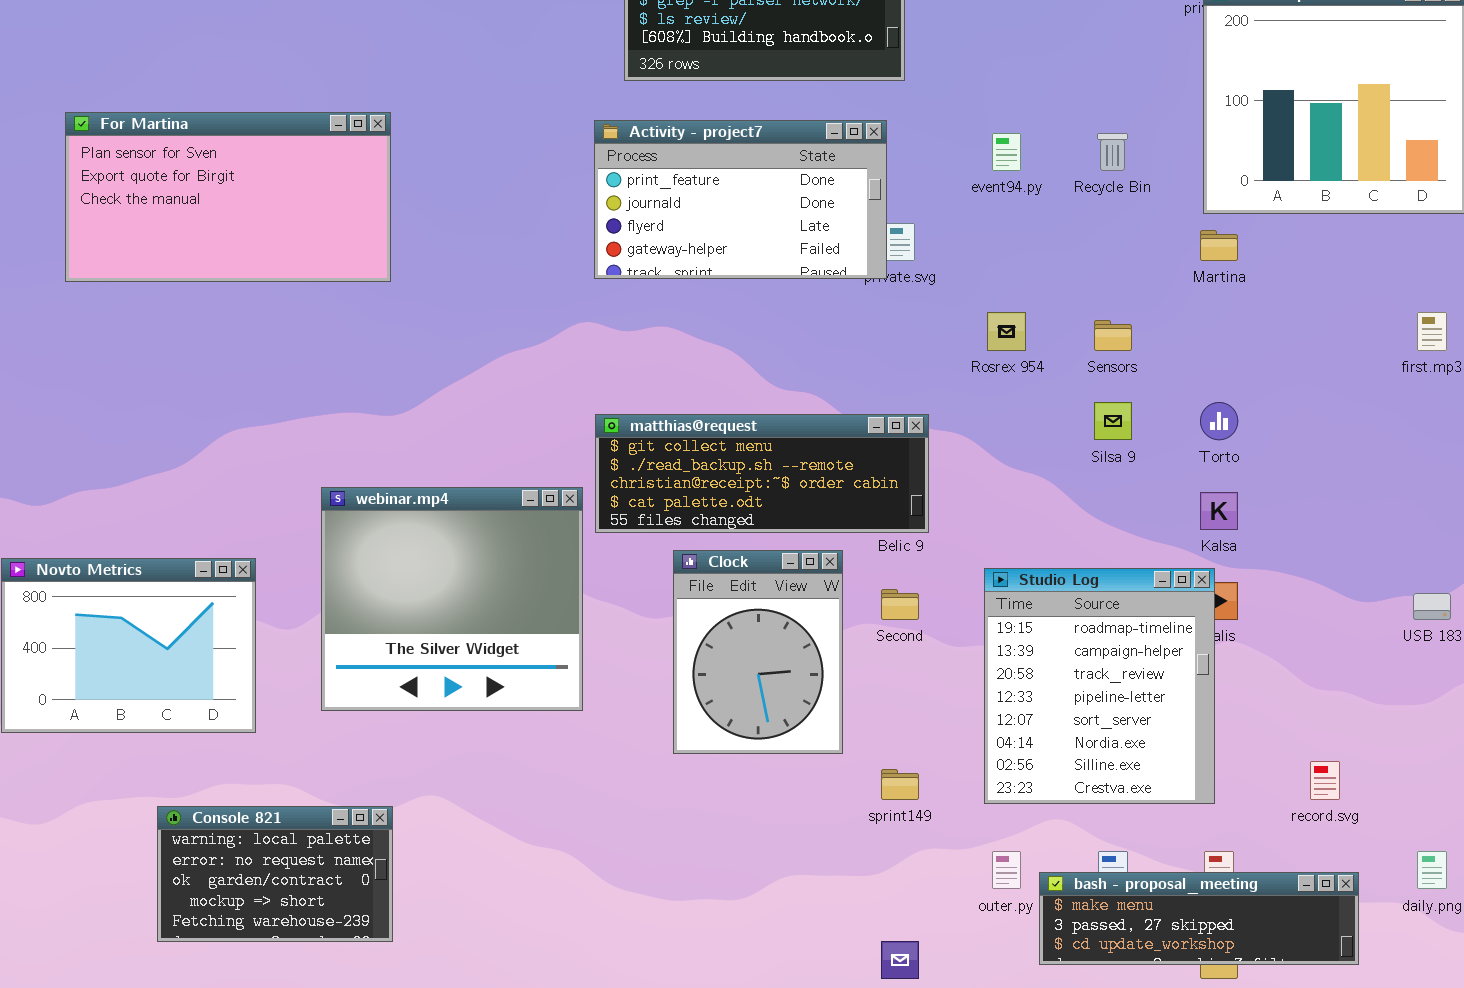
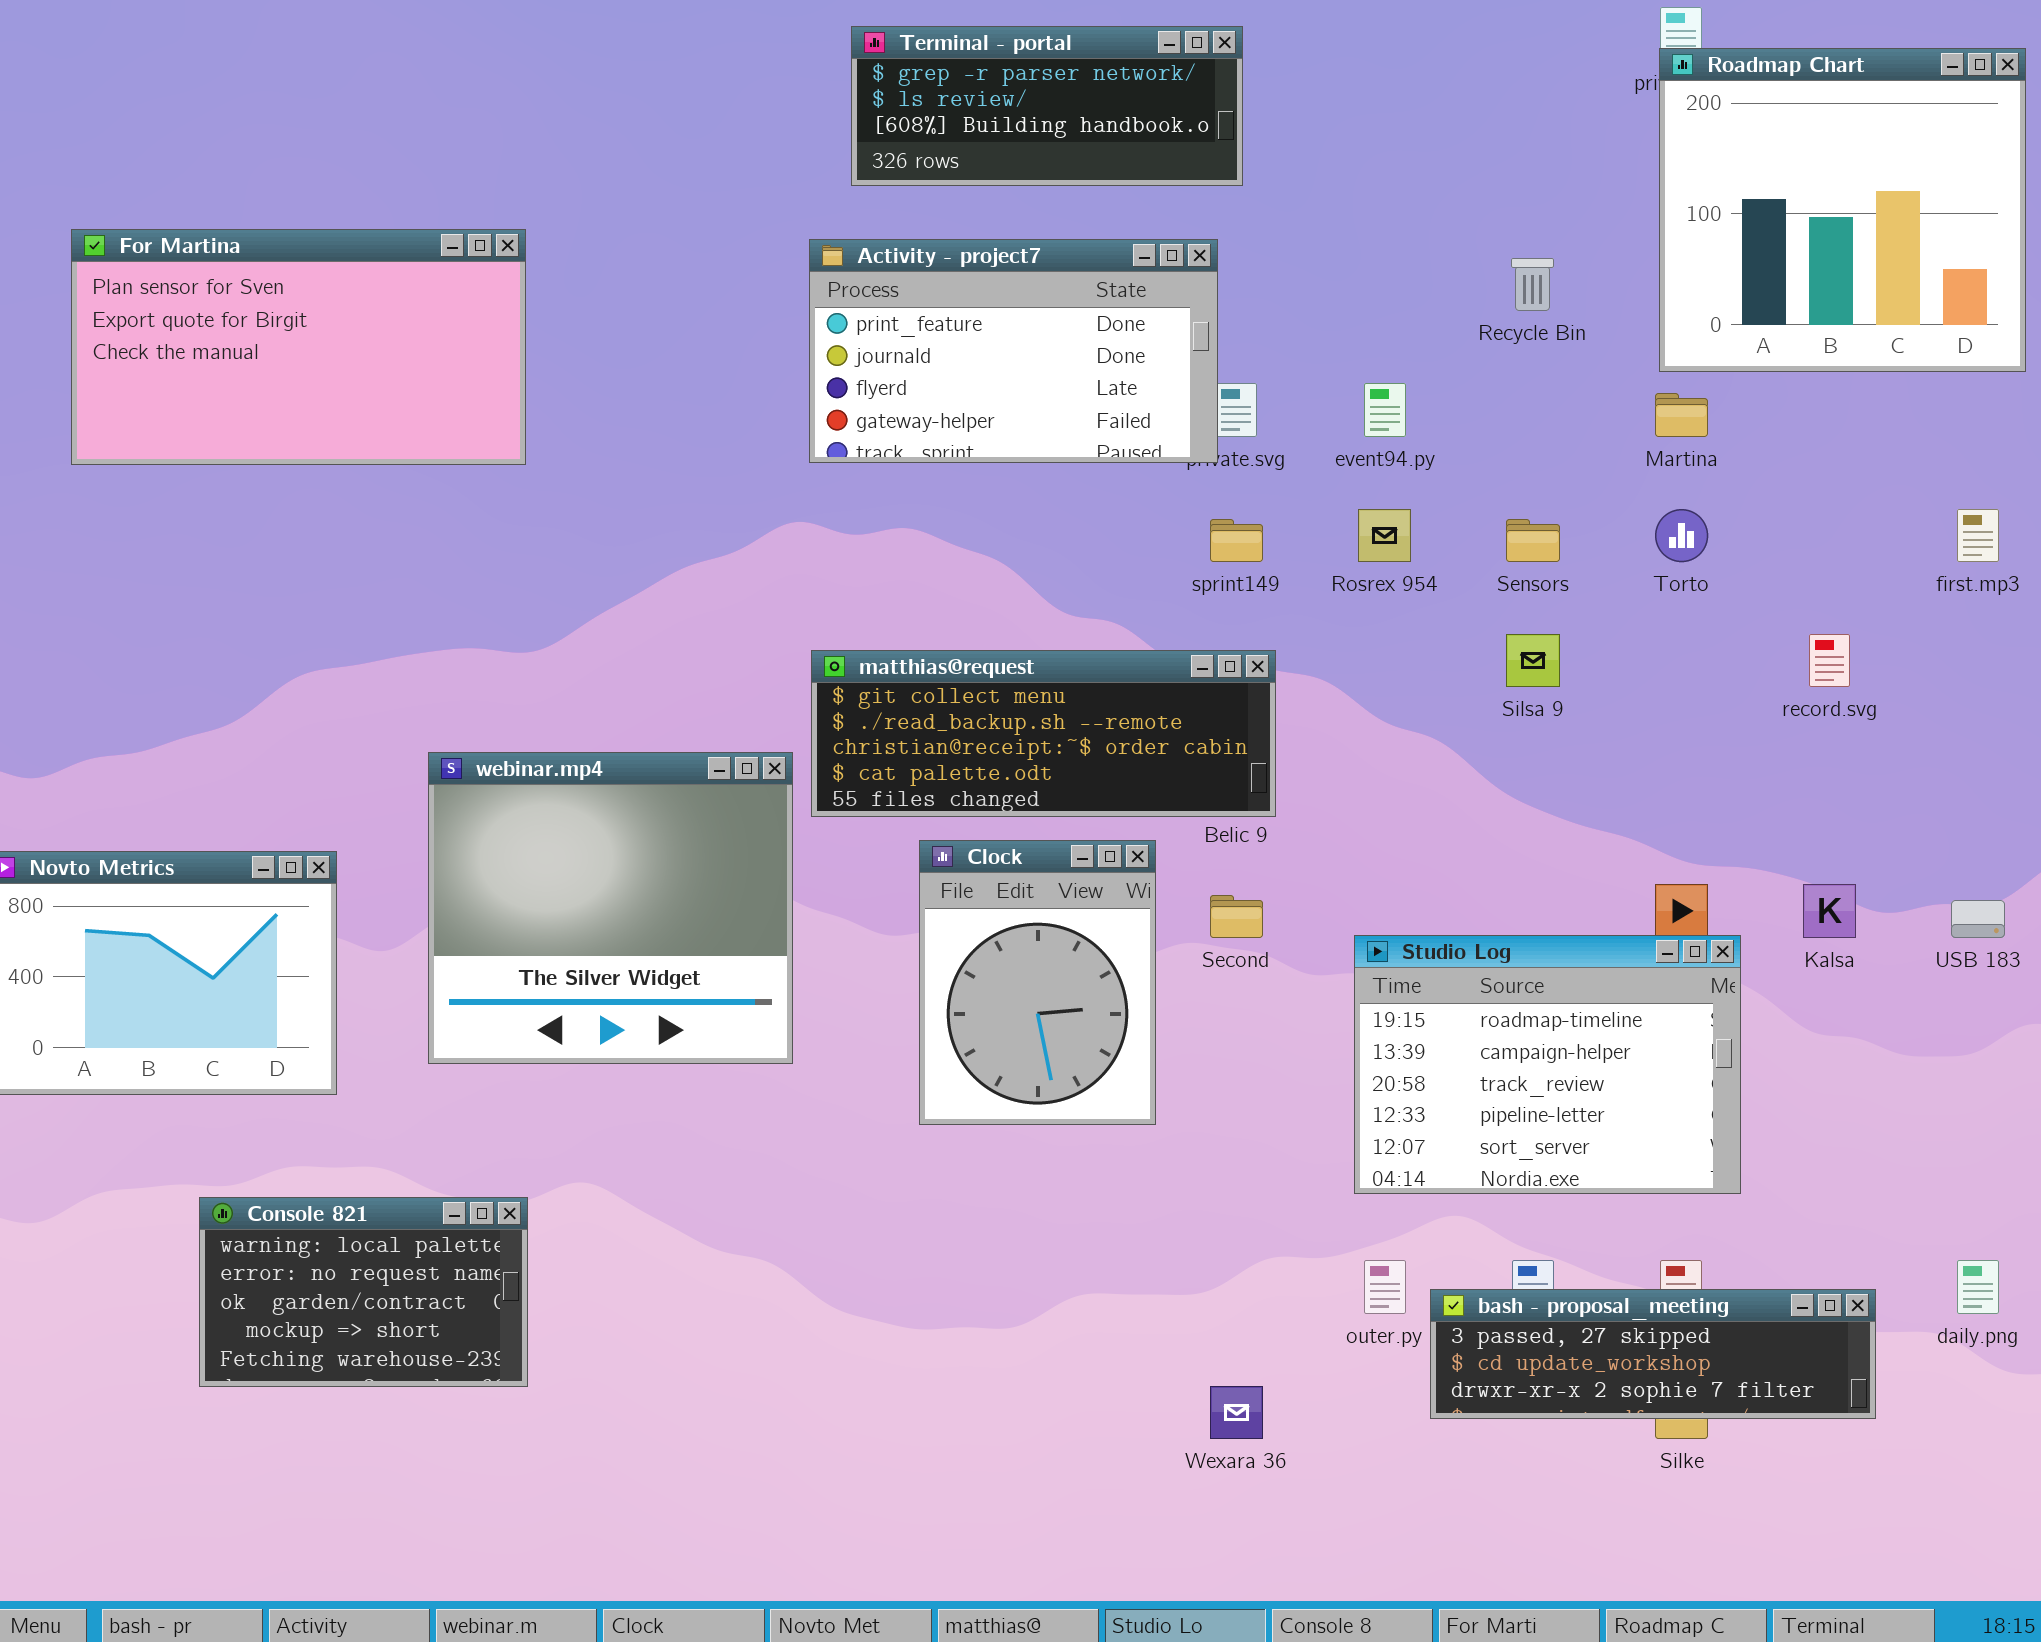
event94.py: [992,133,1021,171] -> [1364,383,1406,437], moved
Torto: [1200,402,1238,440] -> [1655,509,1708,562], moved
Kalsa: [1200,492,1238,530] -> [1803,884,1856,938], moved
Studio Log: [984,568,1215,804] -> [1354,935,1741,1194], resized
record.svg: [1310,761,1340,800] -> [1809,634,1850,687], moved
sprint149: [881,769,919,800] -> [1210,519,1263,562], moved
bash - proposal_meeting: [1039,872,1359,965] -> [1430,1289,1876,1419], scrolled down 1 row

